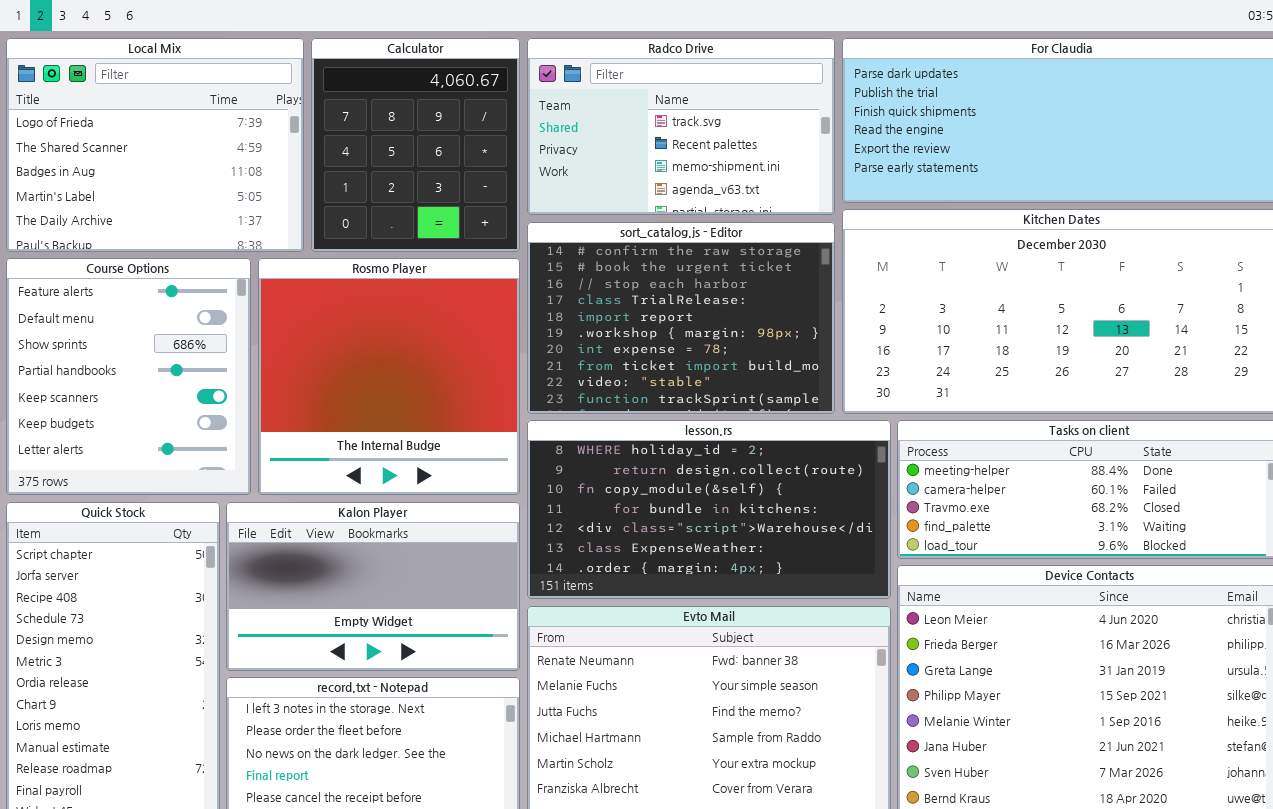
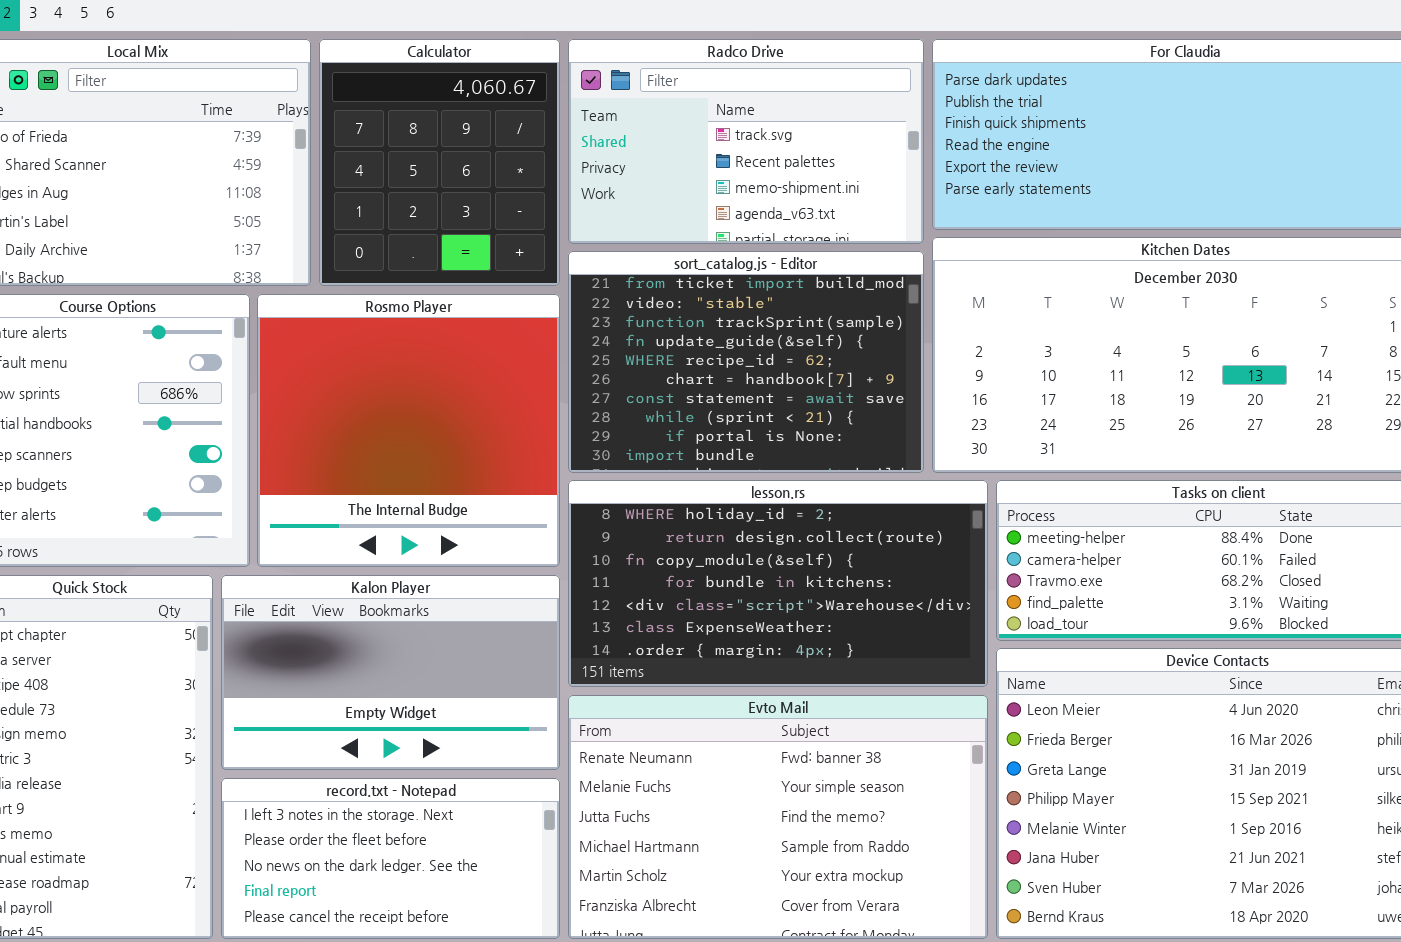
sort_catalog.js - Editor: [527,222,835,414] -> [568,251,924,473], scrolled down 7 rows

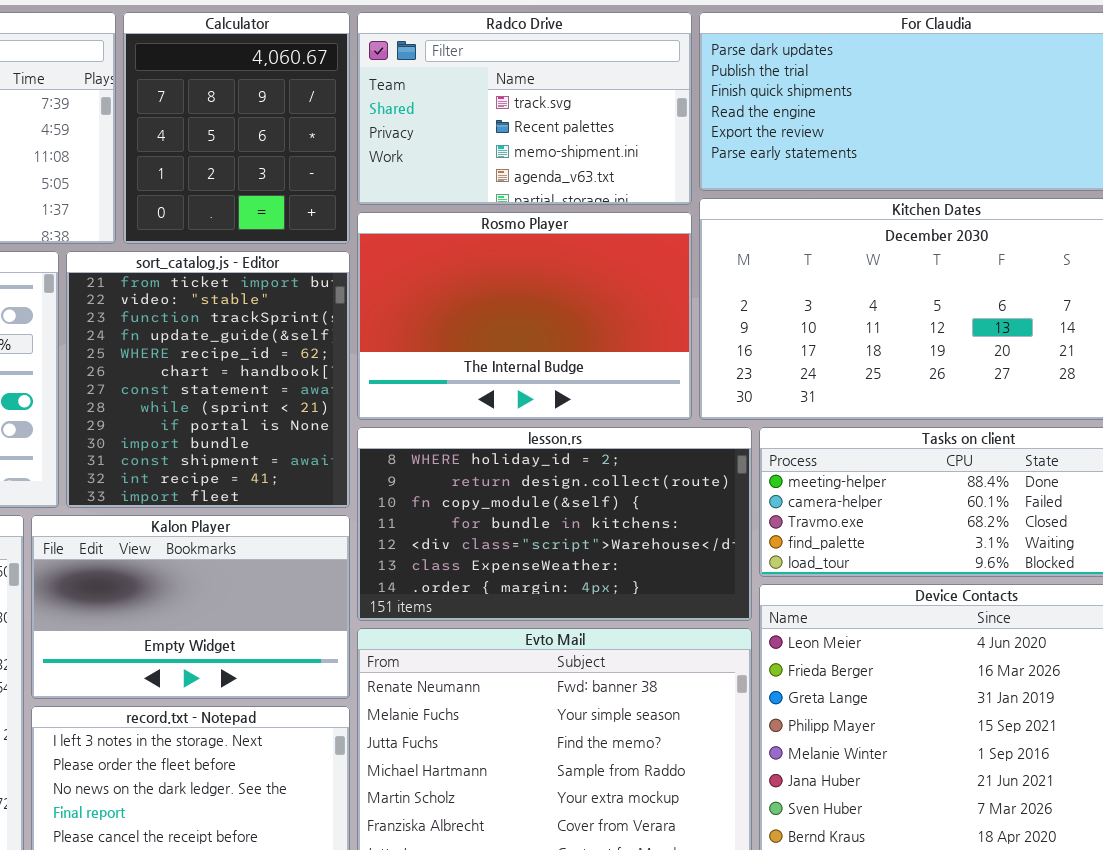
sort_catalog.js - Editor: [568,251,924,473] -> [66,251,350,508], moved, resized
Rosmo Player: [257,294,560,567] -> [357,212,692,420], moved, resized

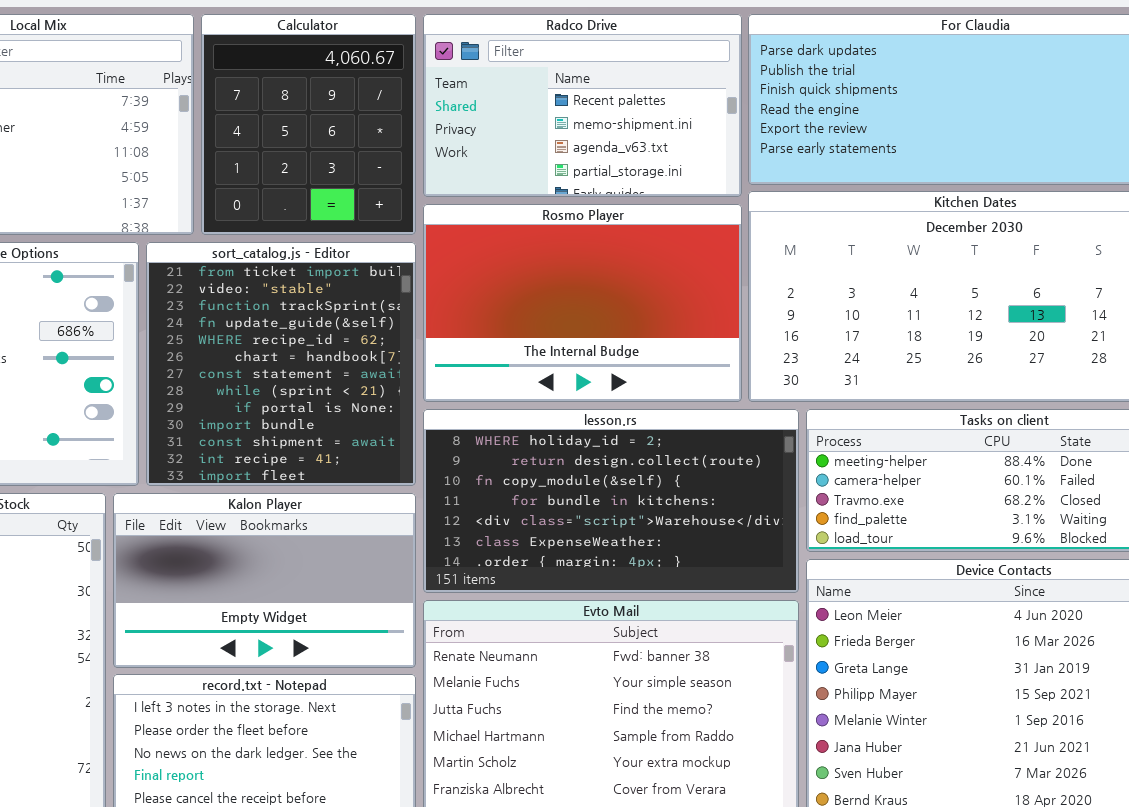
Radco Drive: [357,12,692,205] -> [423,14,742,197], scrolled down 1 row

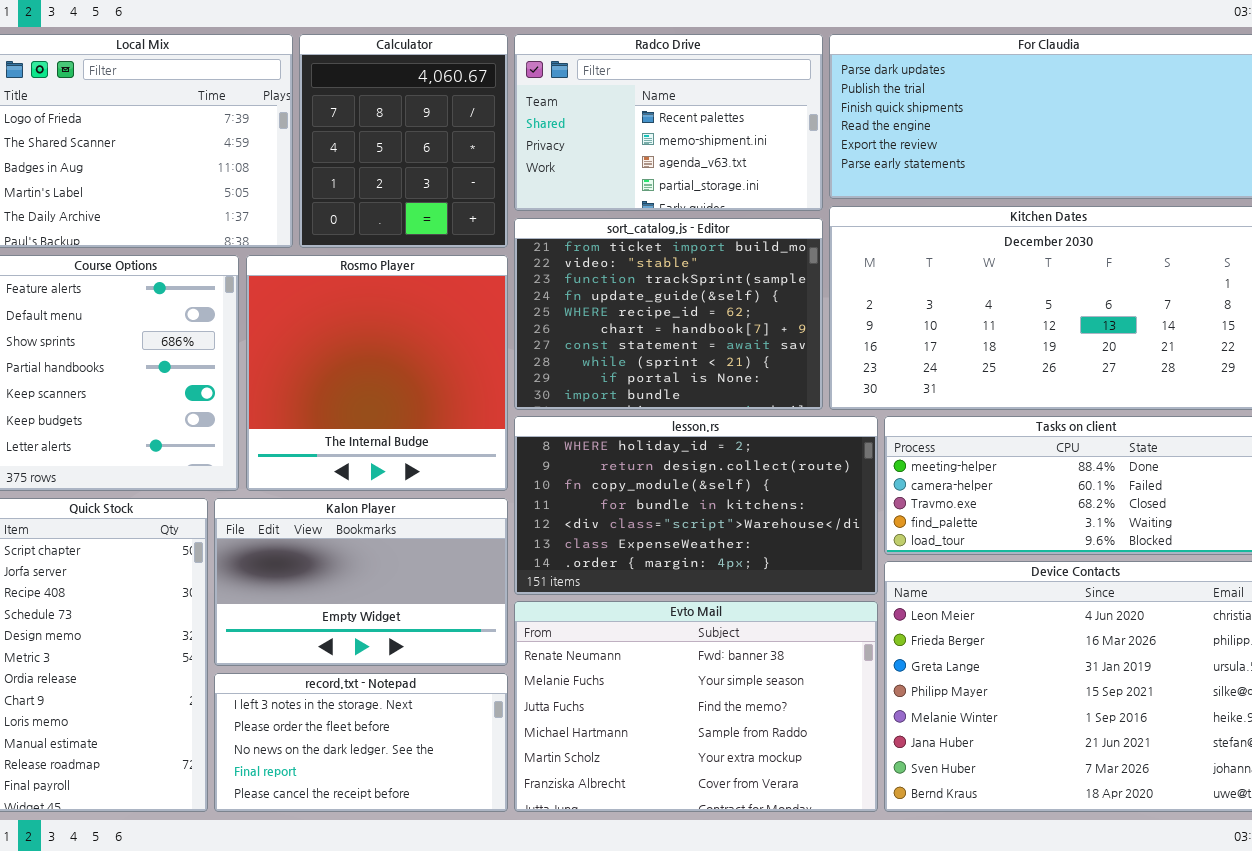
Rosmo Player: [423,204,742,402] -> [246,255,508,491], moved, resized
sort_catalog.js - Editor: [146,242,416,486] -> [514,218,823,410], moved, resized

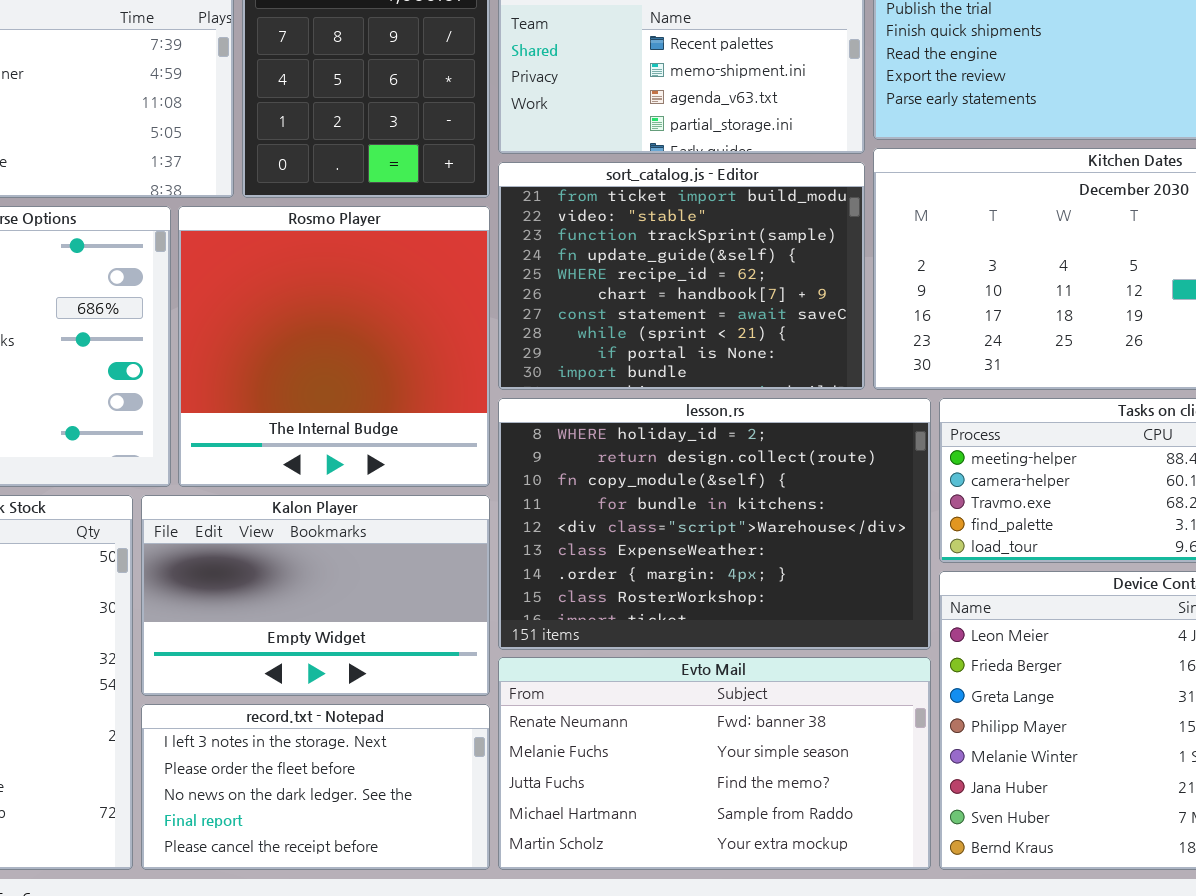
lesson.rs: [514,416,878,595] -> [498,398,931,650], resized
Evto Mail: [514,601,878,812] -> [498,657,931,870], resized

